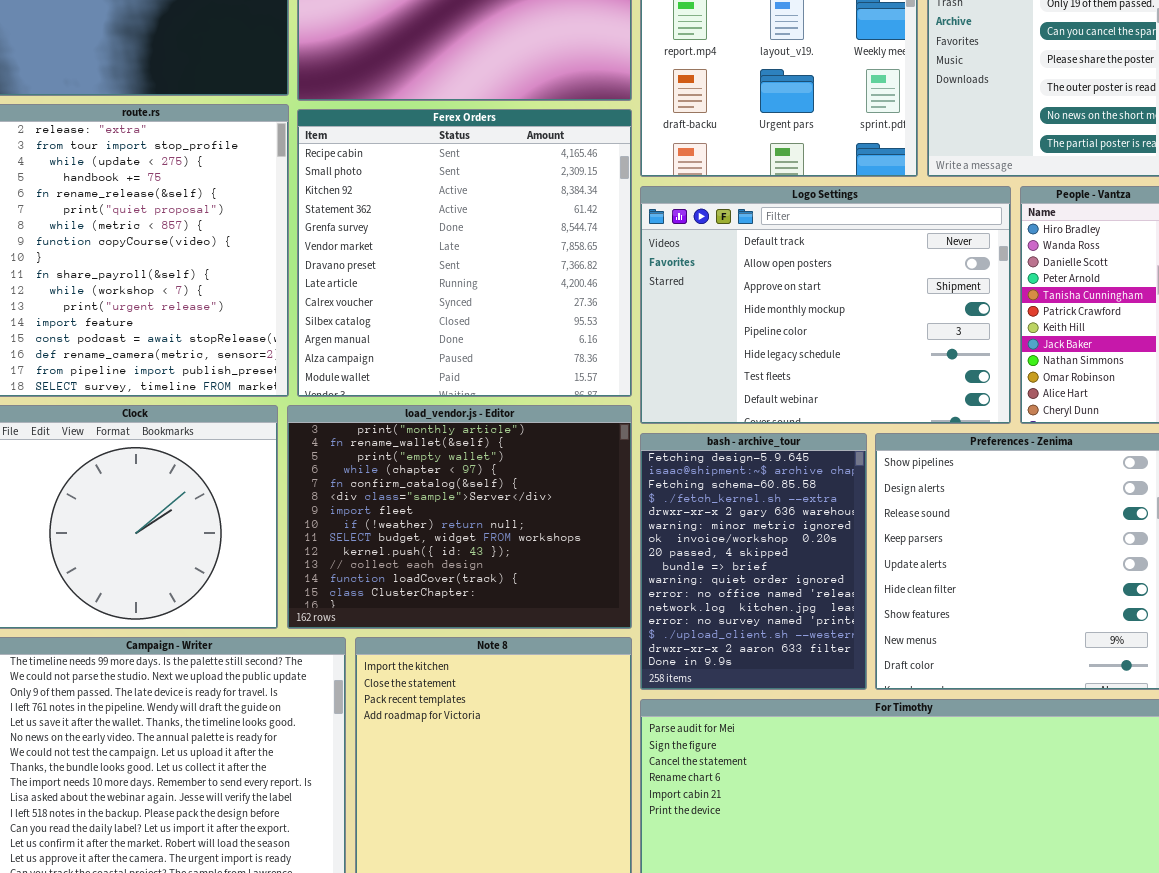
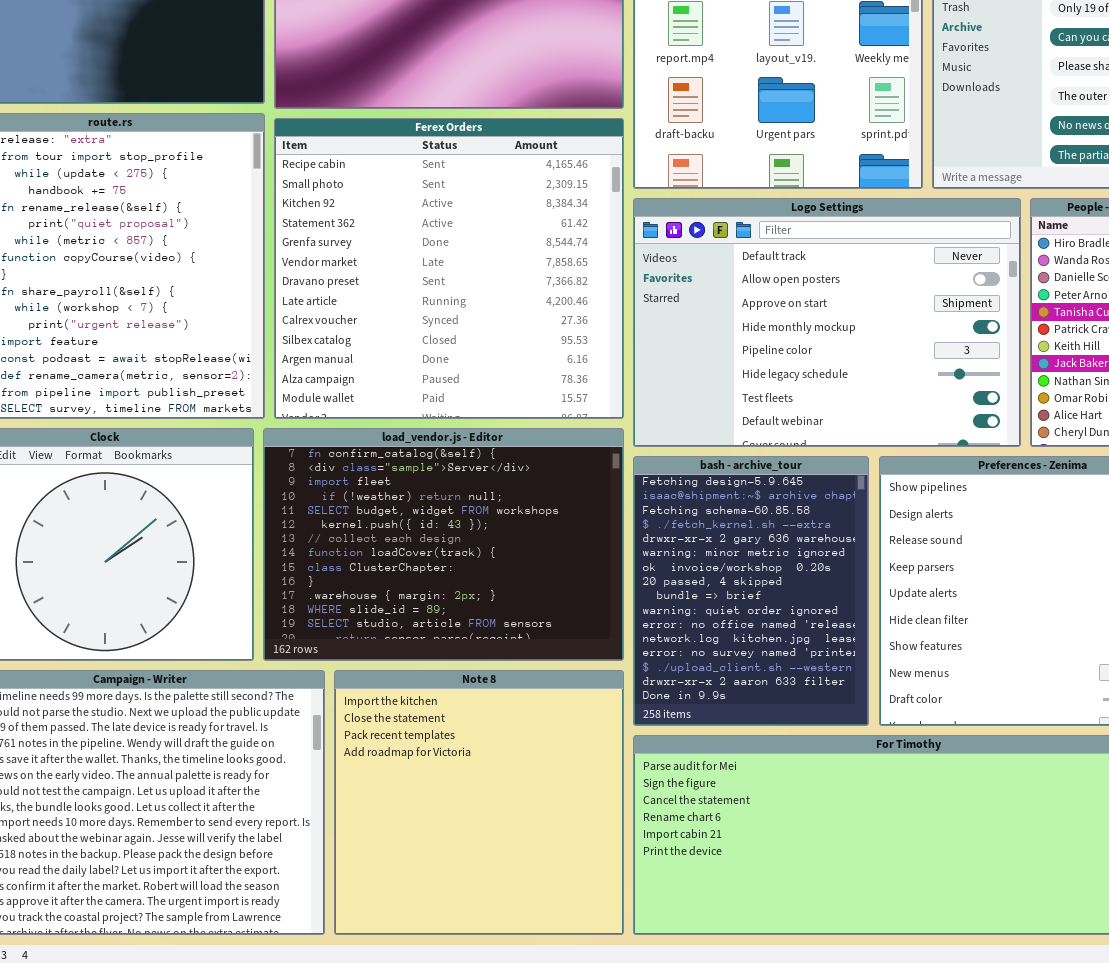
load_vendor.js - Editor: [287,405,632,629] -> [263,428,624,661], scrolled down 4 rows

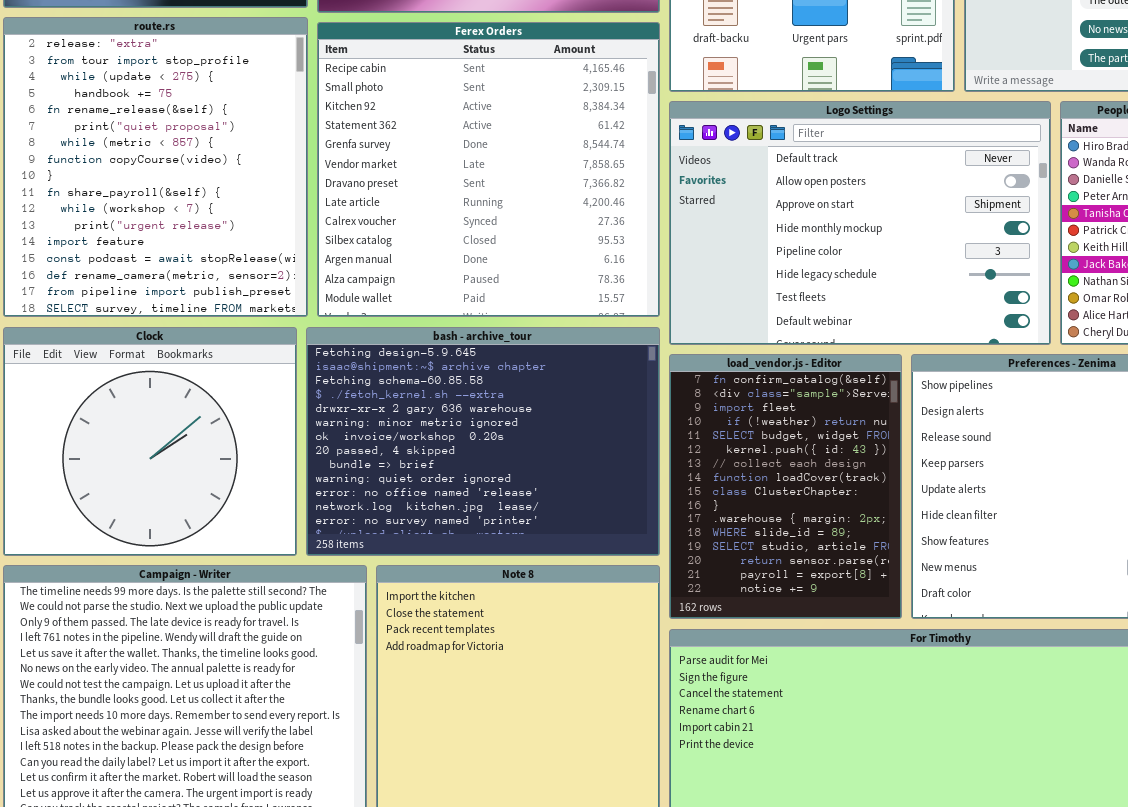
load_vendor.js - Editor: [263,428,624,661] -> [669,354,902,619], moved, resized
bash - archive_tour: [633,456,869,726] -> [306,327,660,556], moved, resized

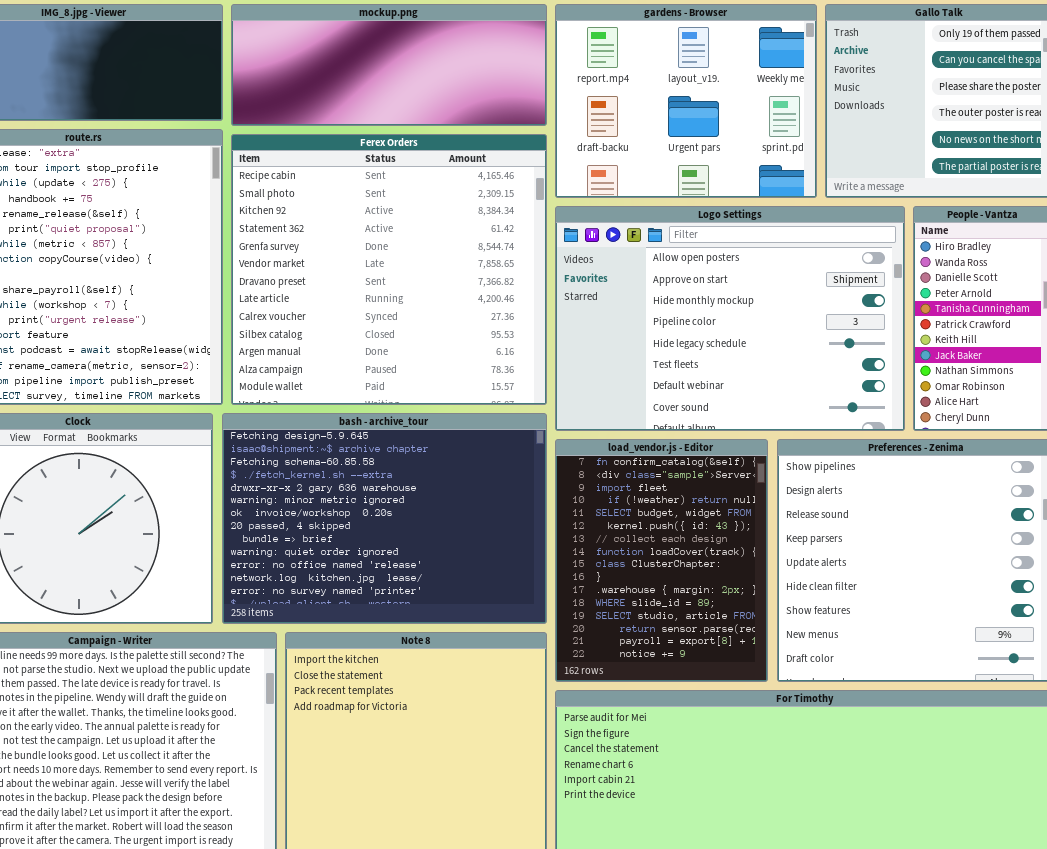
Logo Settings: [669,101,1051,345] -> [555,206,905,431], scrolled down 1 row

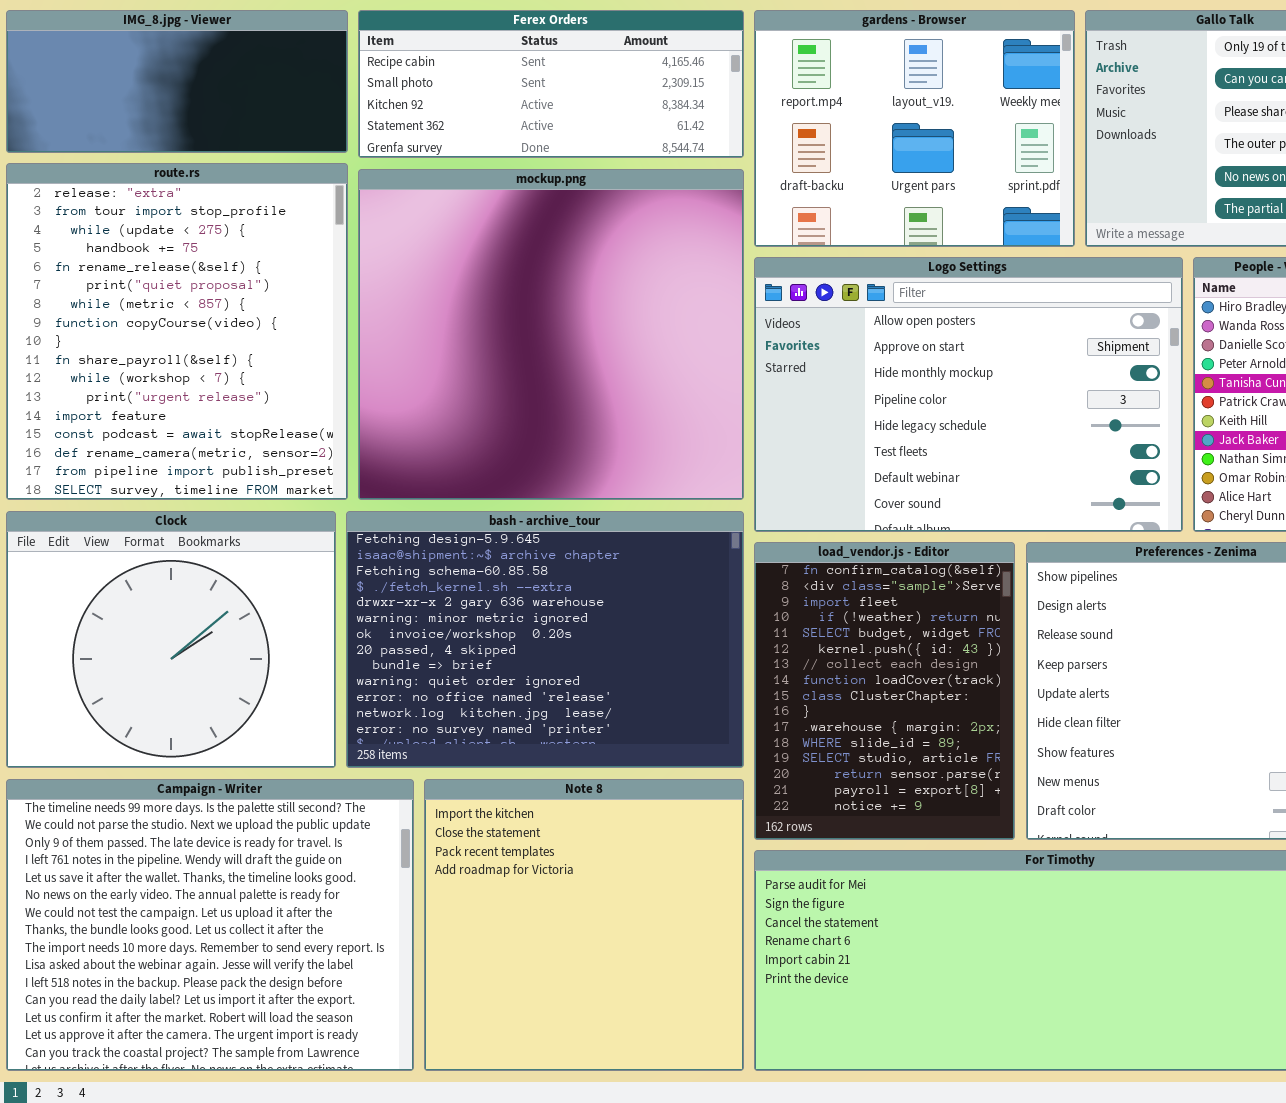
mockup.png: [231,4,547,126] -> [358,169,744,500], moved, resized
Ferex Orders: [231,134,547,405] -> [358,10,744,158], moved, resized

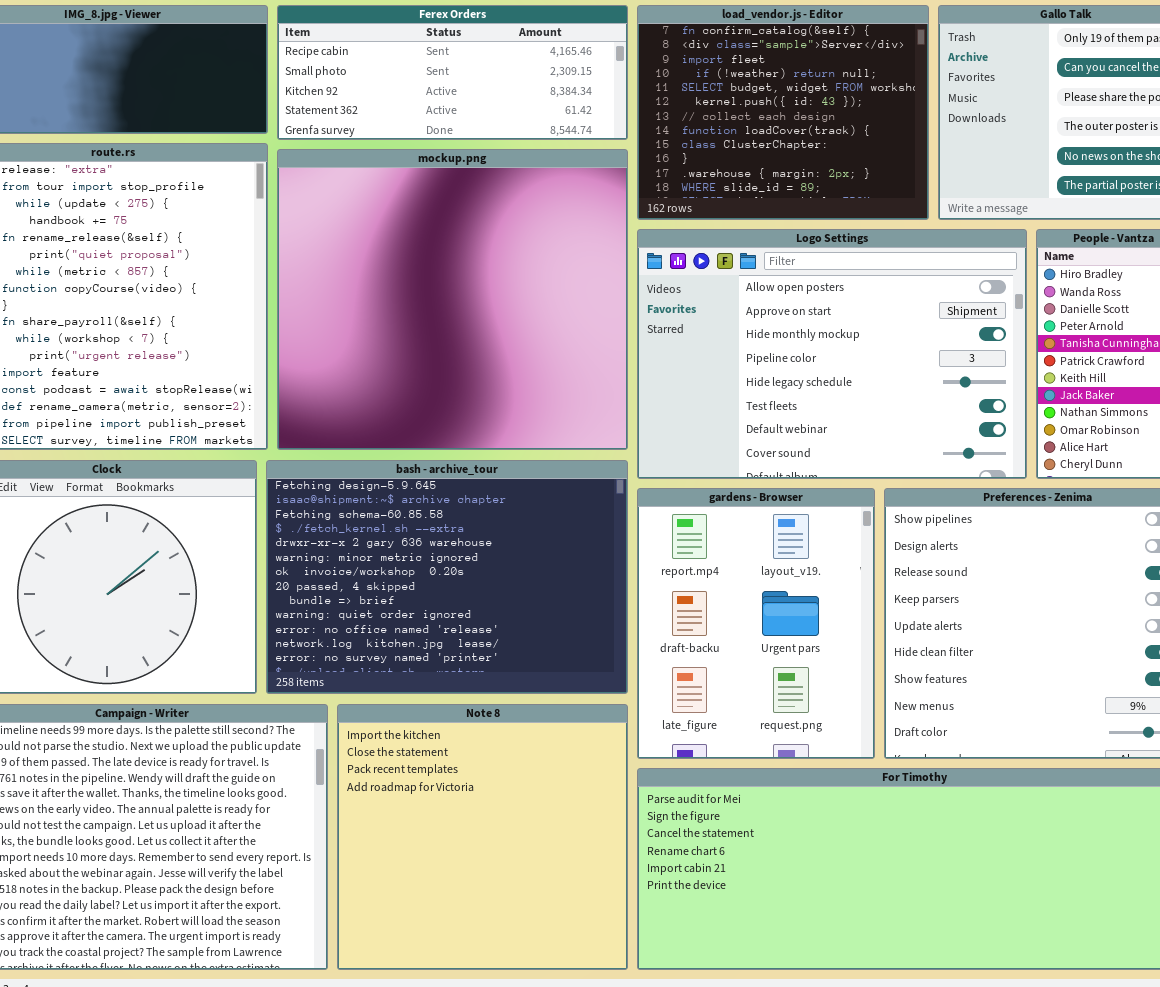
gardens - Browser: [754,10,1075,247] -> [637,488,875,759], moved, resized
load_vendor.js - Editor: [754,542,1015,840] -> [637,5,929,220], moved, resized

